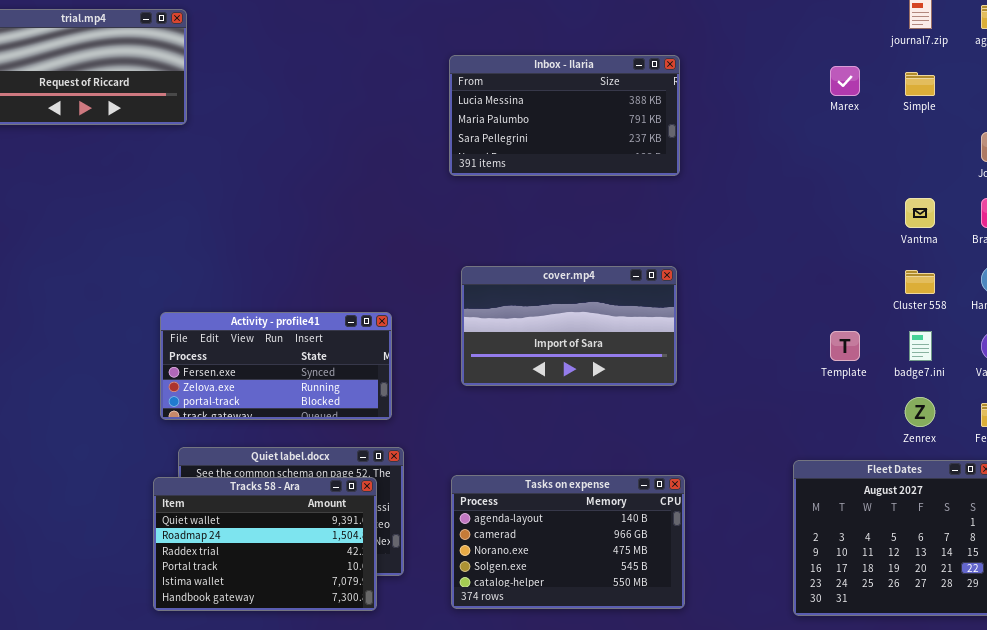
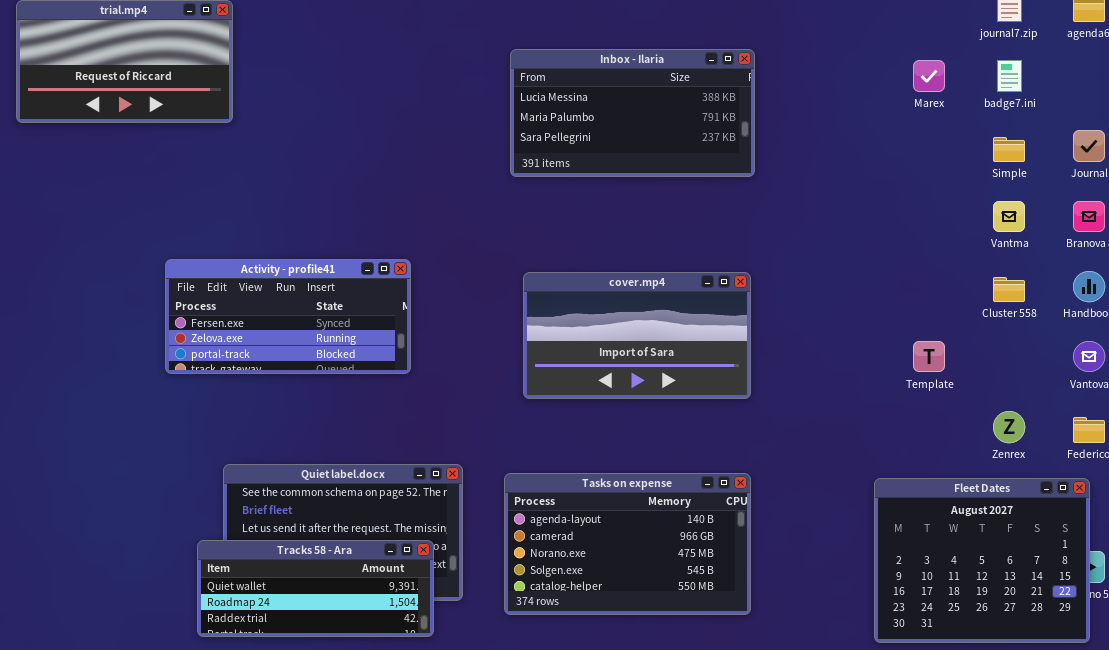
Simple: [905,72,935,96] -> [993,137,1025,162], moved
Activity - profile41: [160,312,392,420] -> [165,259,411,374], moved
badge7.ini: [909,331,932,361] -> [997,60,1022,92], moved
Tasks on expense: [451,475,685,609] -> [504,473,751,615], moved
Tracks 58 - Ara: [153,477,377,611] -> [197,540,434,637], resized

